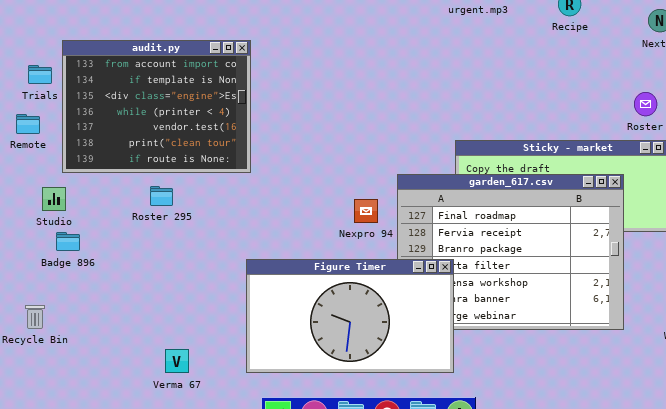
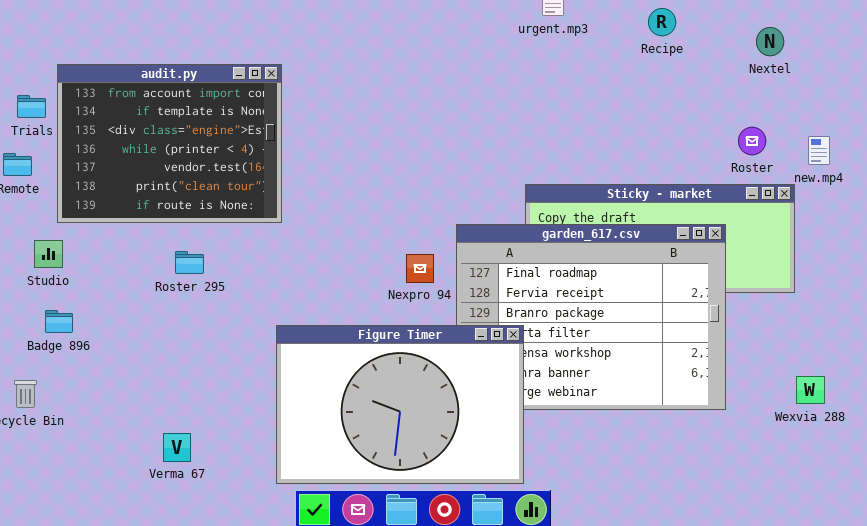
Roster 295: [150,186,173,206] -> [175,251,204,274], moved
Badge 896: [56,232,80,251] -> [45,310,73,333], moved
Figure Timer: [246,259,454,373] -> [276,325,524,484], resized
Verma 67: [165,349,189,373] -> [163,433,191,462], moved

